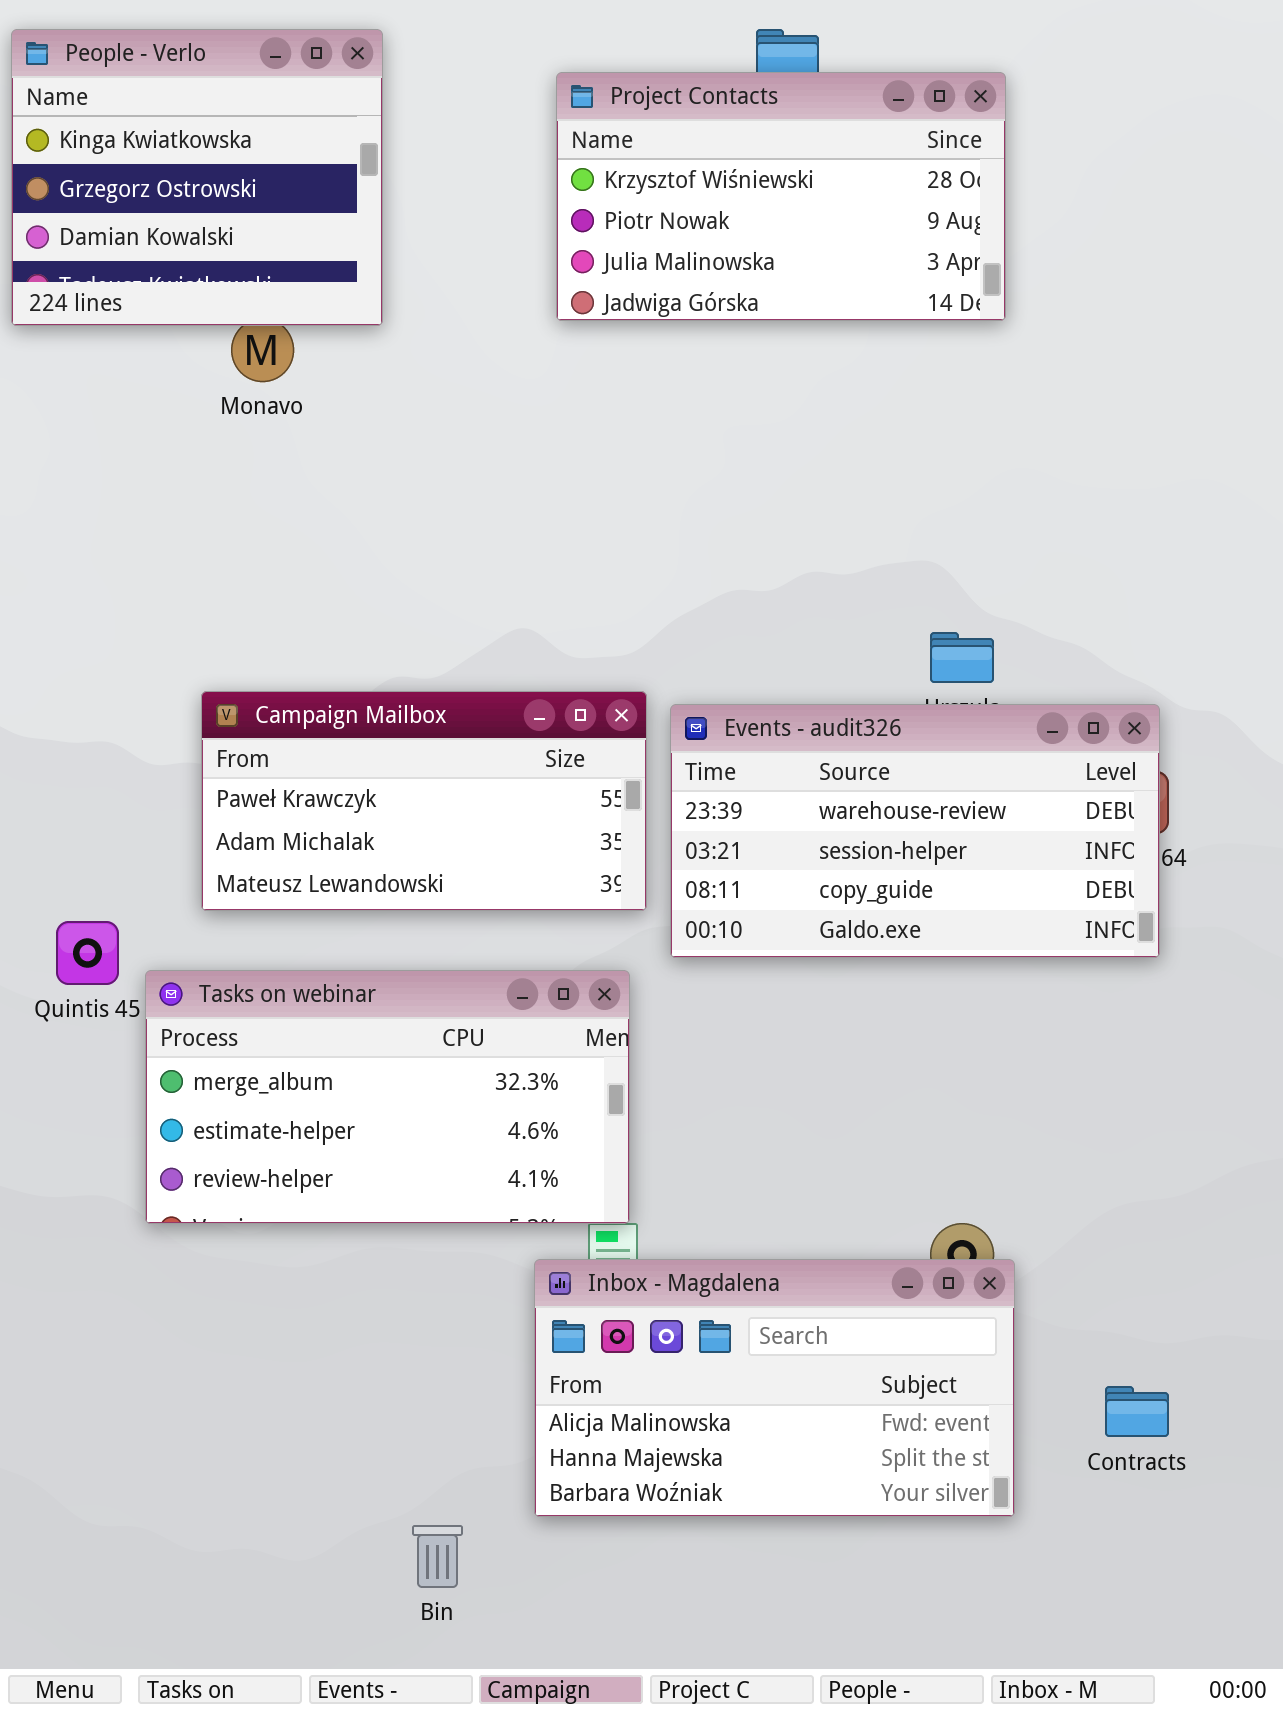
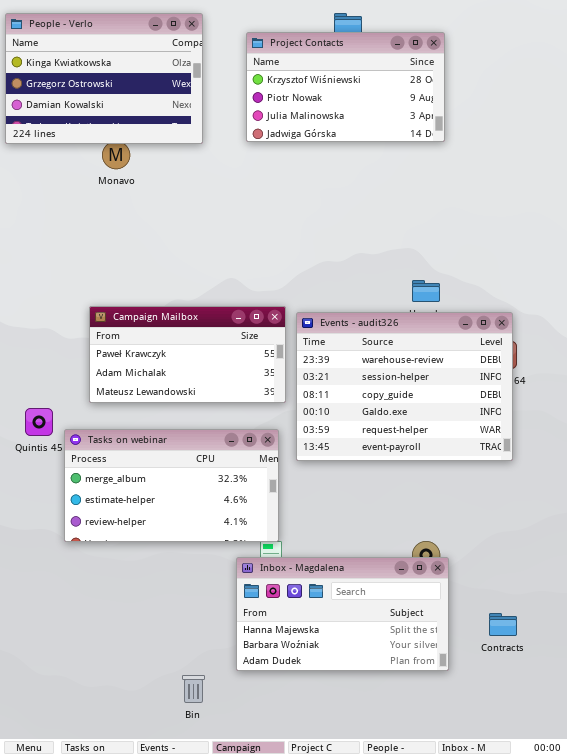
People - Verlo: [11,29,383,326] -> [5,13,203,144], resized
Events - audit326: [670,704,1160,958] -> [296,312,513,461], resized
Inbox - Magdalena: [534,1259,1015,1517] -> [236,557,449,671], scrolled down 1 row

